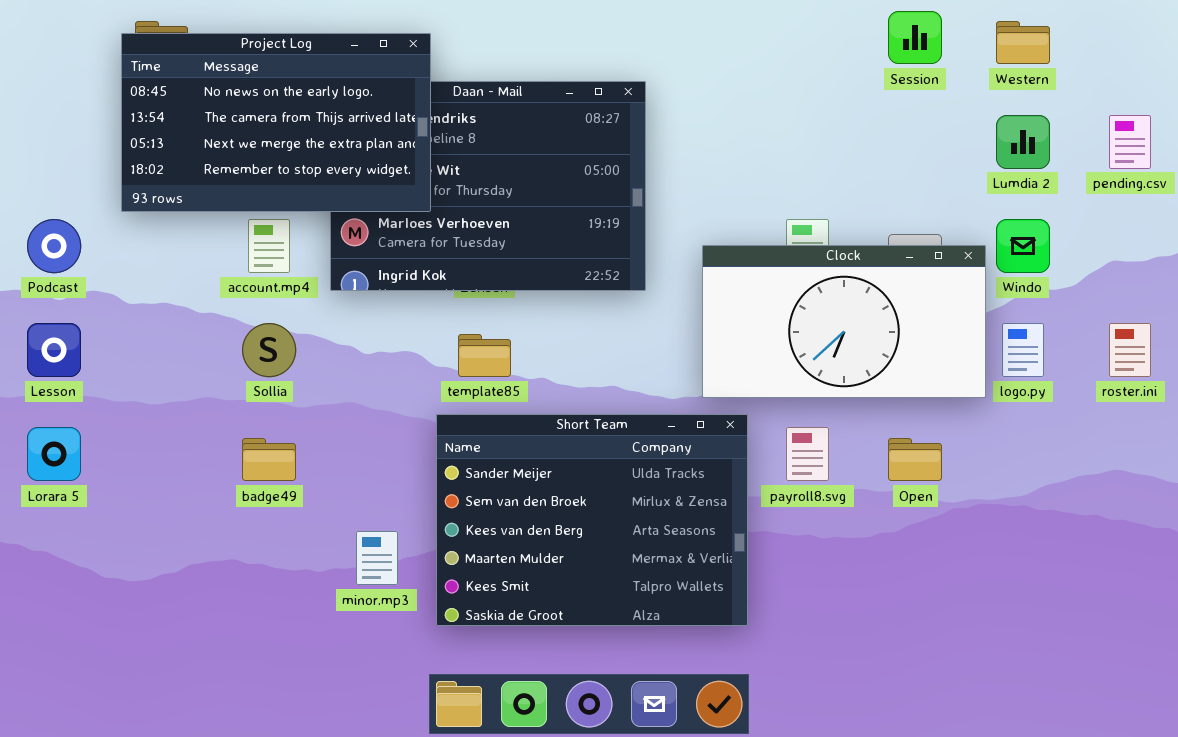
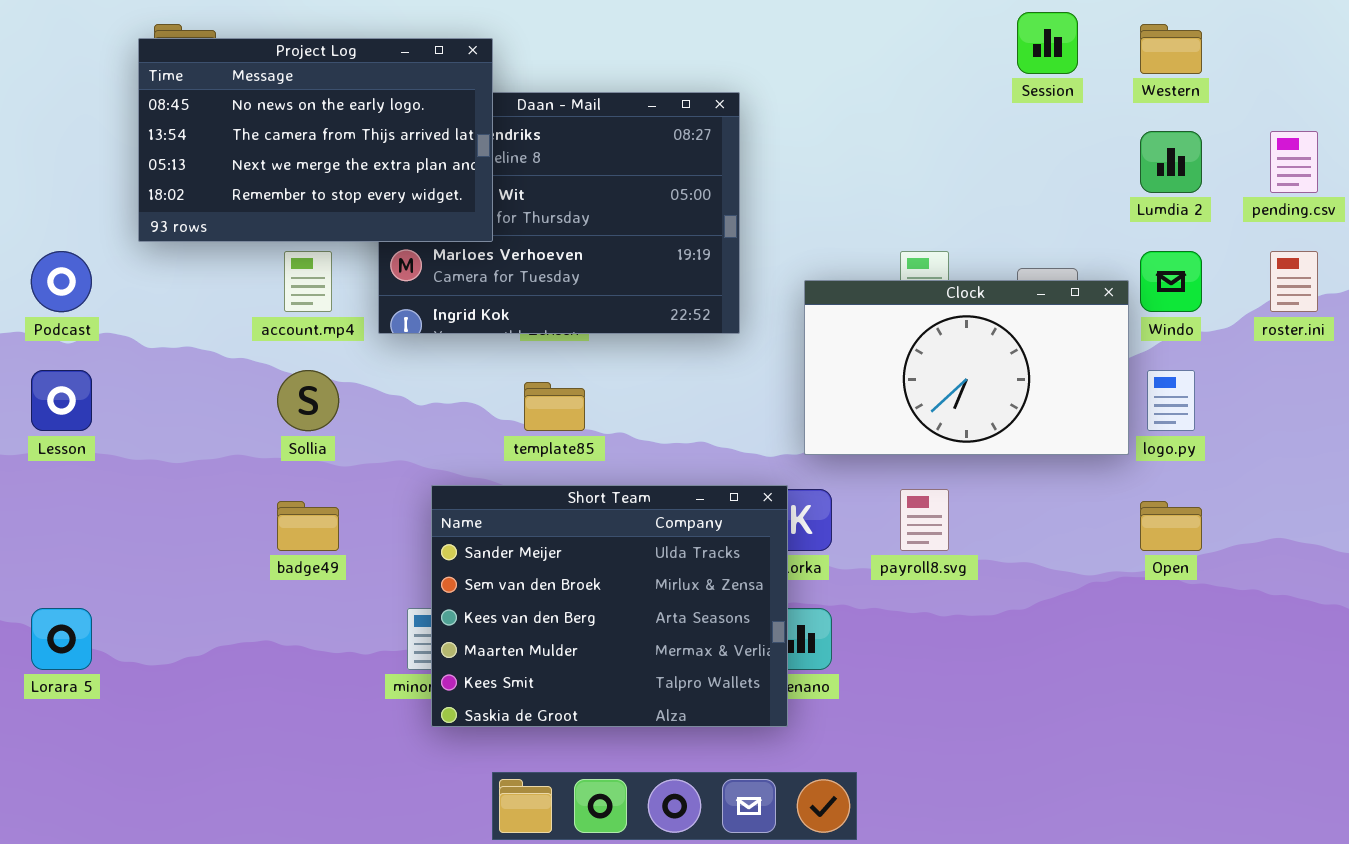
roster.ini: [1109,323,1151,377] -> [1270,251,1318,312], moved
Short Team: [436,414,748,626] -> [431,485,788,727], moved
Lorara 5: [27,427,81,481] -> [31,608,92,670], moved
Open: [888,438,942,481] -> [1140,501,1202,551], moved

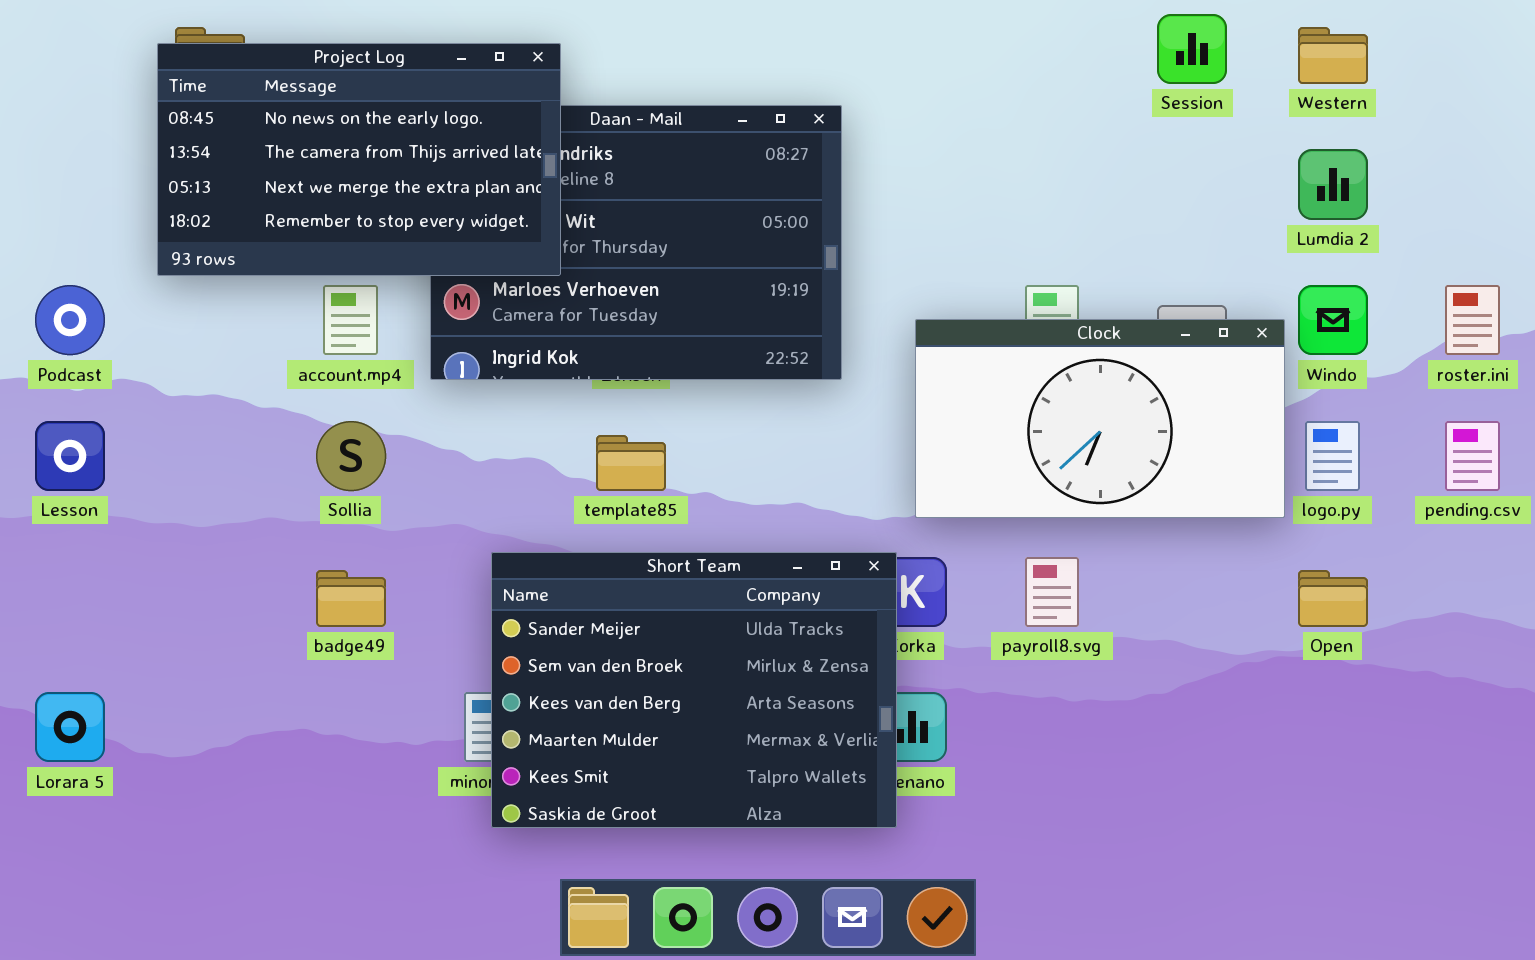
pending.csv: [1270,131,1318,193] -> [1445,421,1500,491], moved

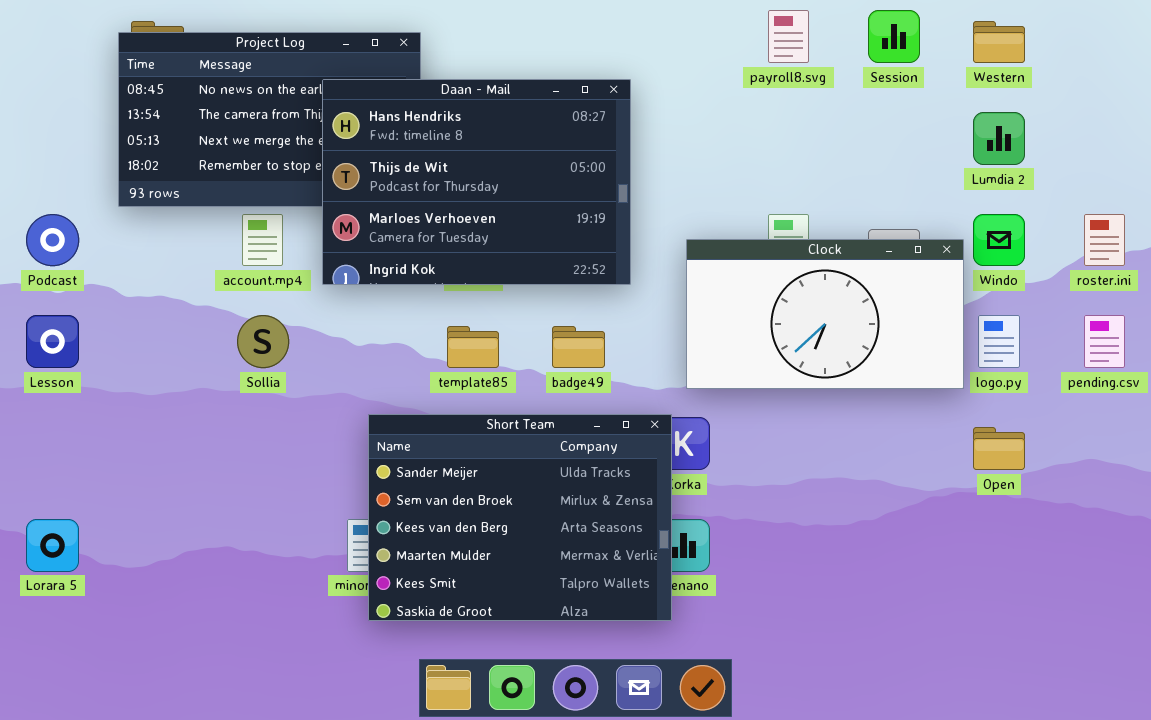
Daan - Mail: [430,105,842,380] -> [322,79,631,285], raised
payroll8.svg: [1025,557,1079,627] -> [768,10,809,63], moved
badge49: [316,570,386,627] -> [552,326,605,368], moved

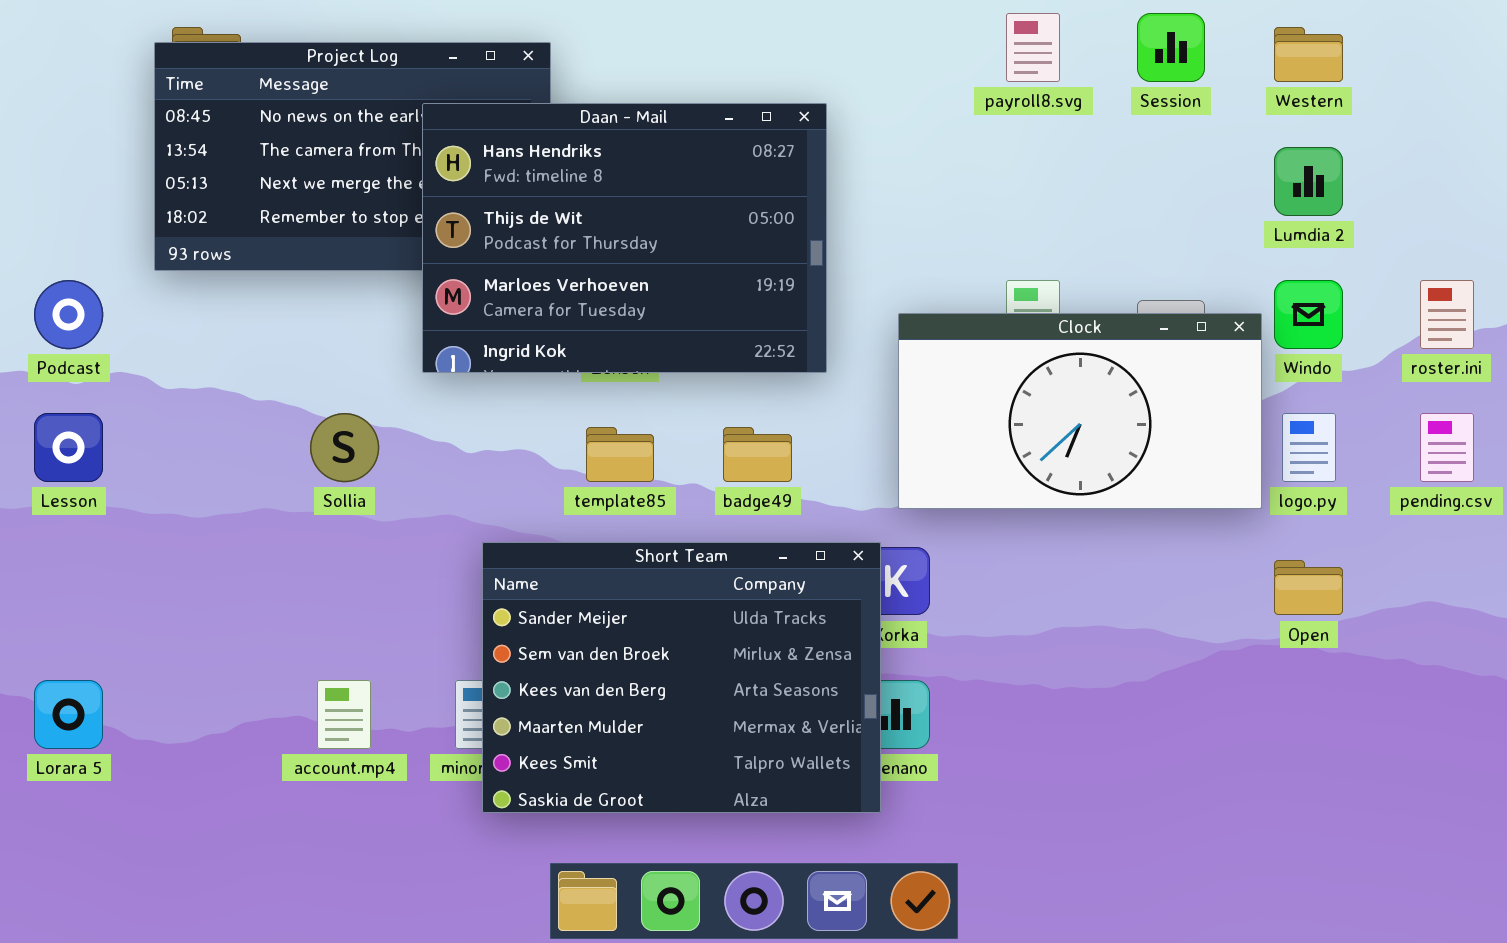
account.mp4: [242,214,283,266] -> [317,680,371,749], moved

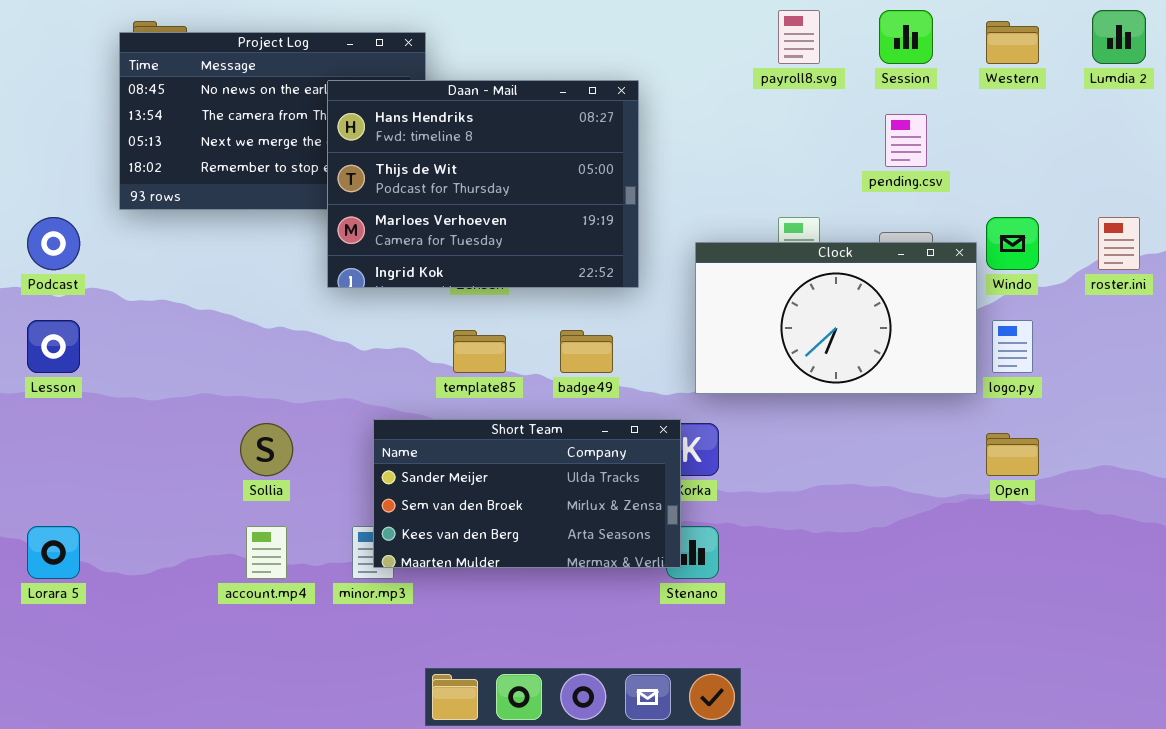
Lumdia 2: [1274,147,1343,216] -> [1092,10,1146,64], moved
Sollia: [310,413,379,482] -> [240,423,293,476], moved
pending.csv: [1420,413,1474,482] -> [885,114,927,167], moved
Short Team: [482,542,881,813] -> [373,419,681,568], resized

